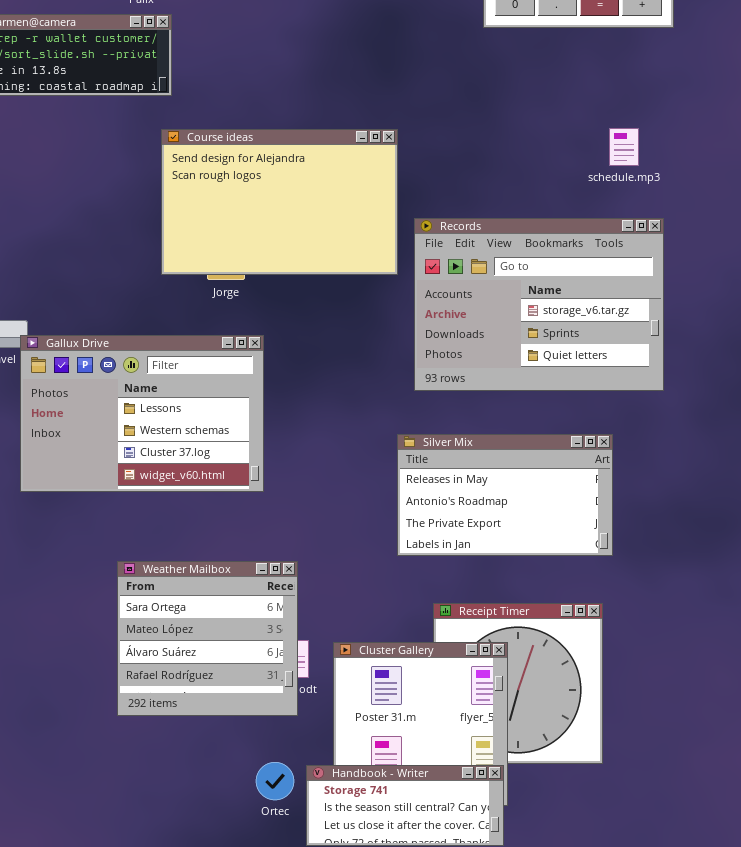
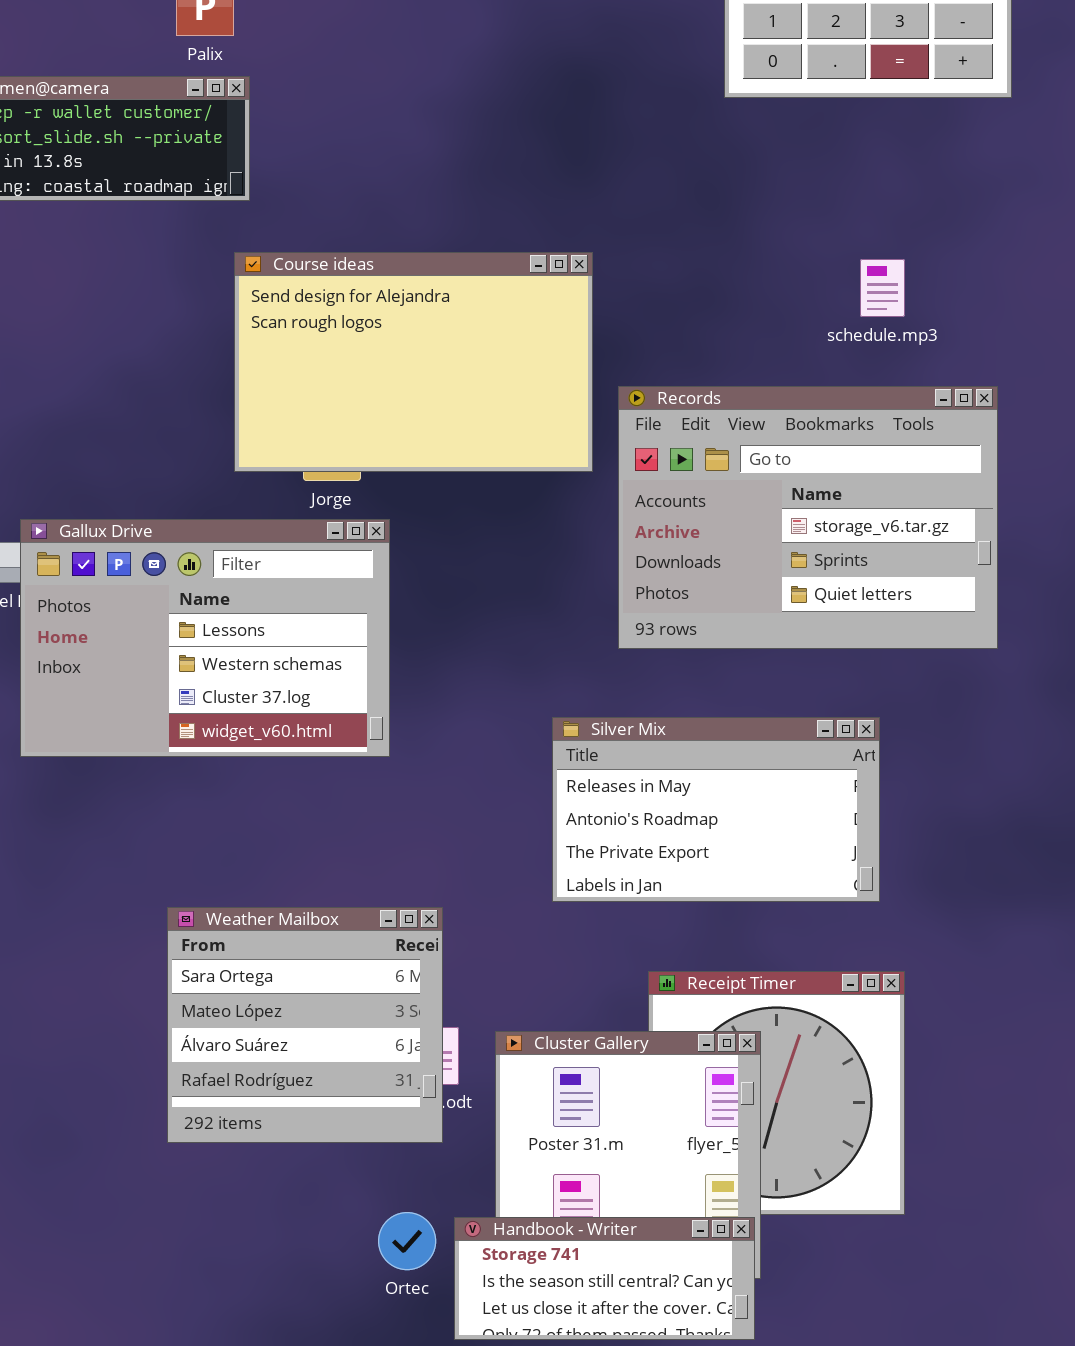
schedule.mp3: [609,128,639,166] -> [860,259,905,317], moved
Gallux Drive: [20,335,264,492] -> [20,519,390,757], moved
Silver Mix: [397,434,613,556] -> [552,717,880,902], moved

